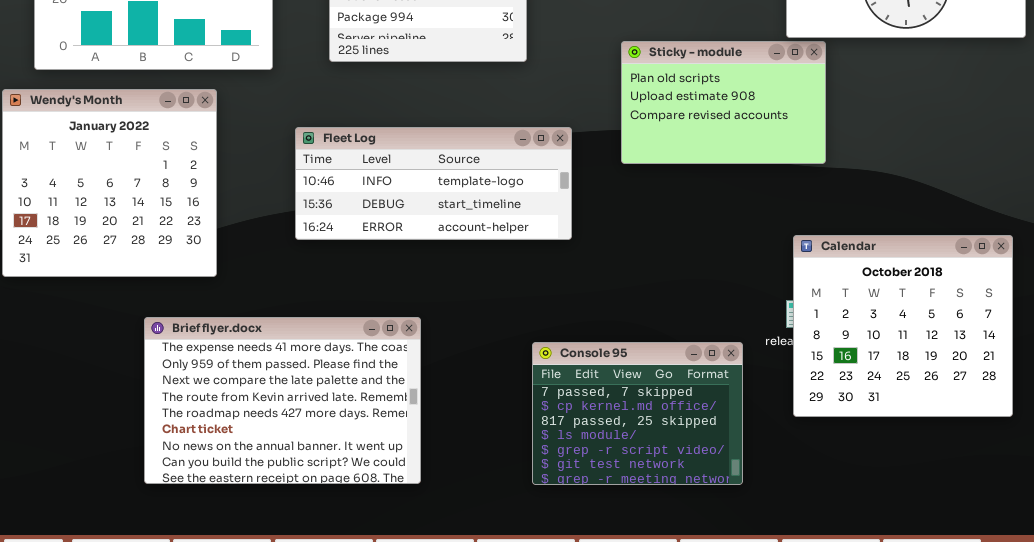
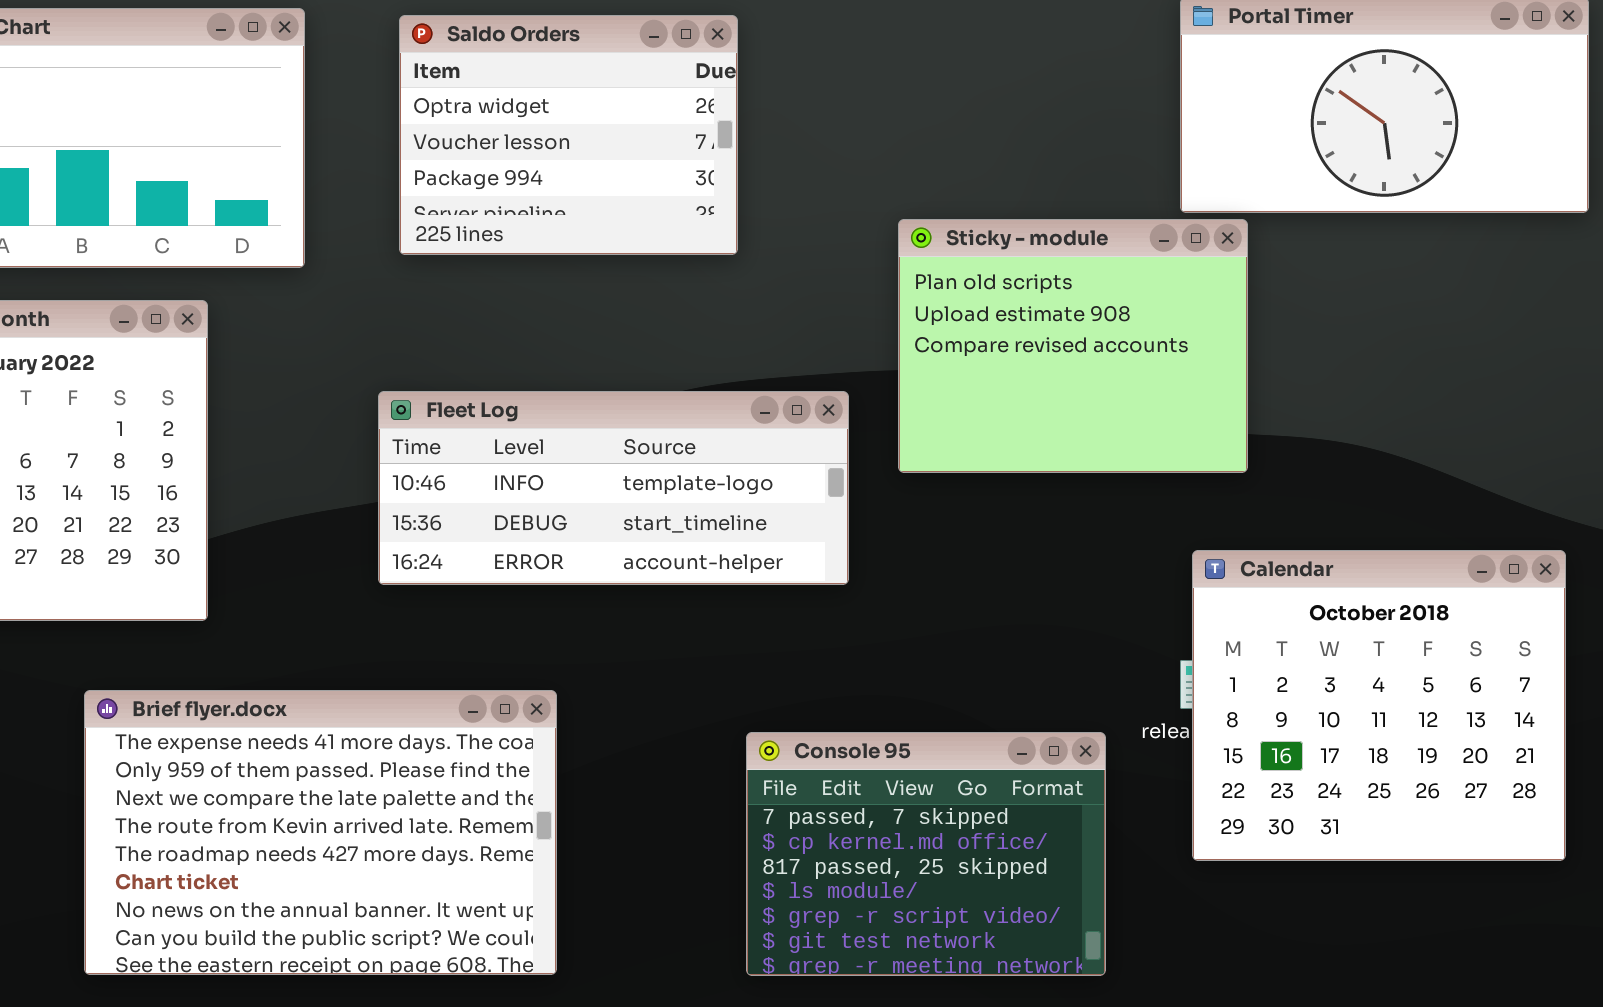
Sticky - module: [621,41,826,164] -> [898,219,1248,473], resized
Fleet Log: [295,127,572,240] -> [378,391,849,585], moved

